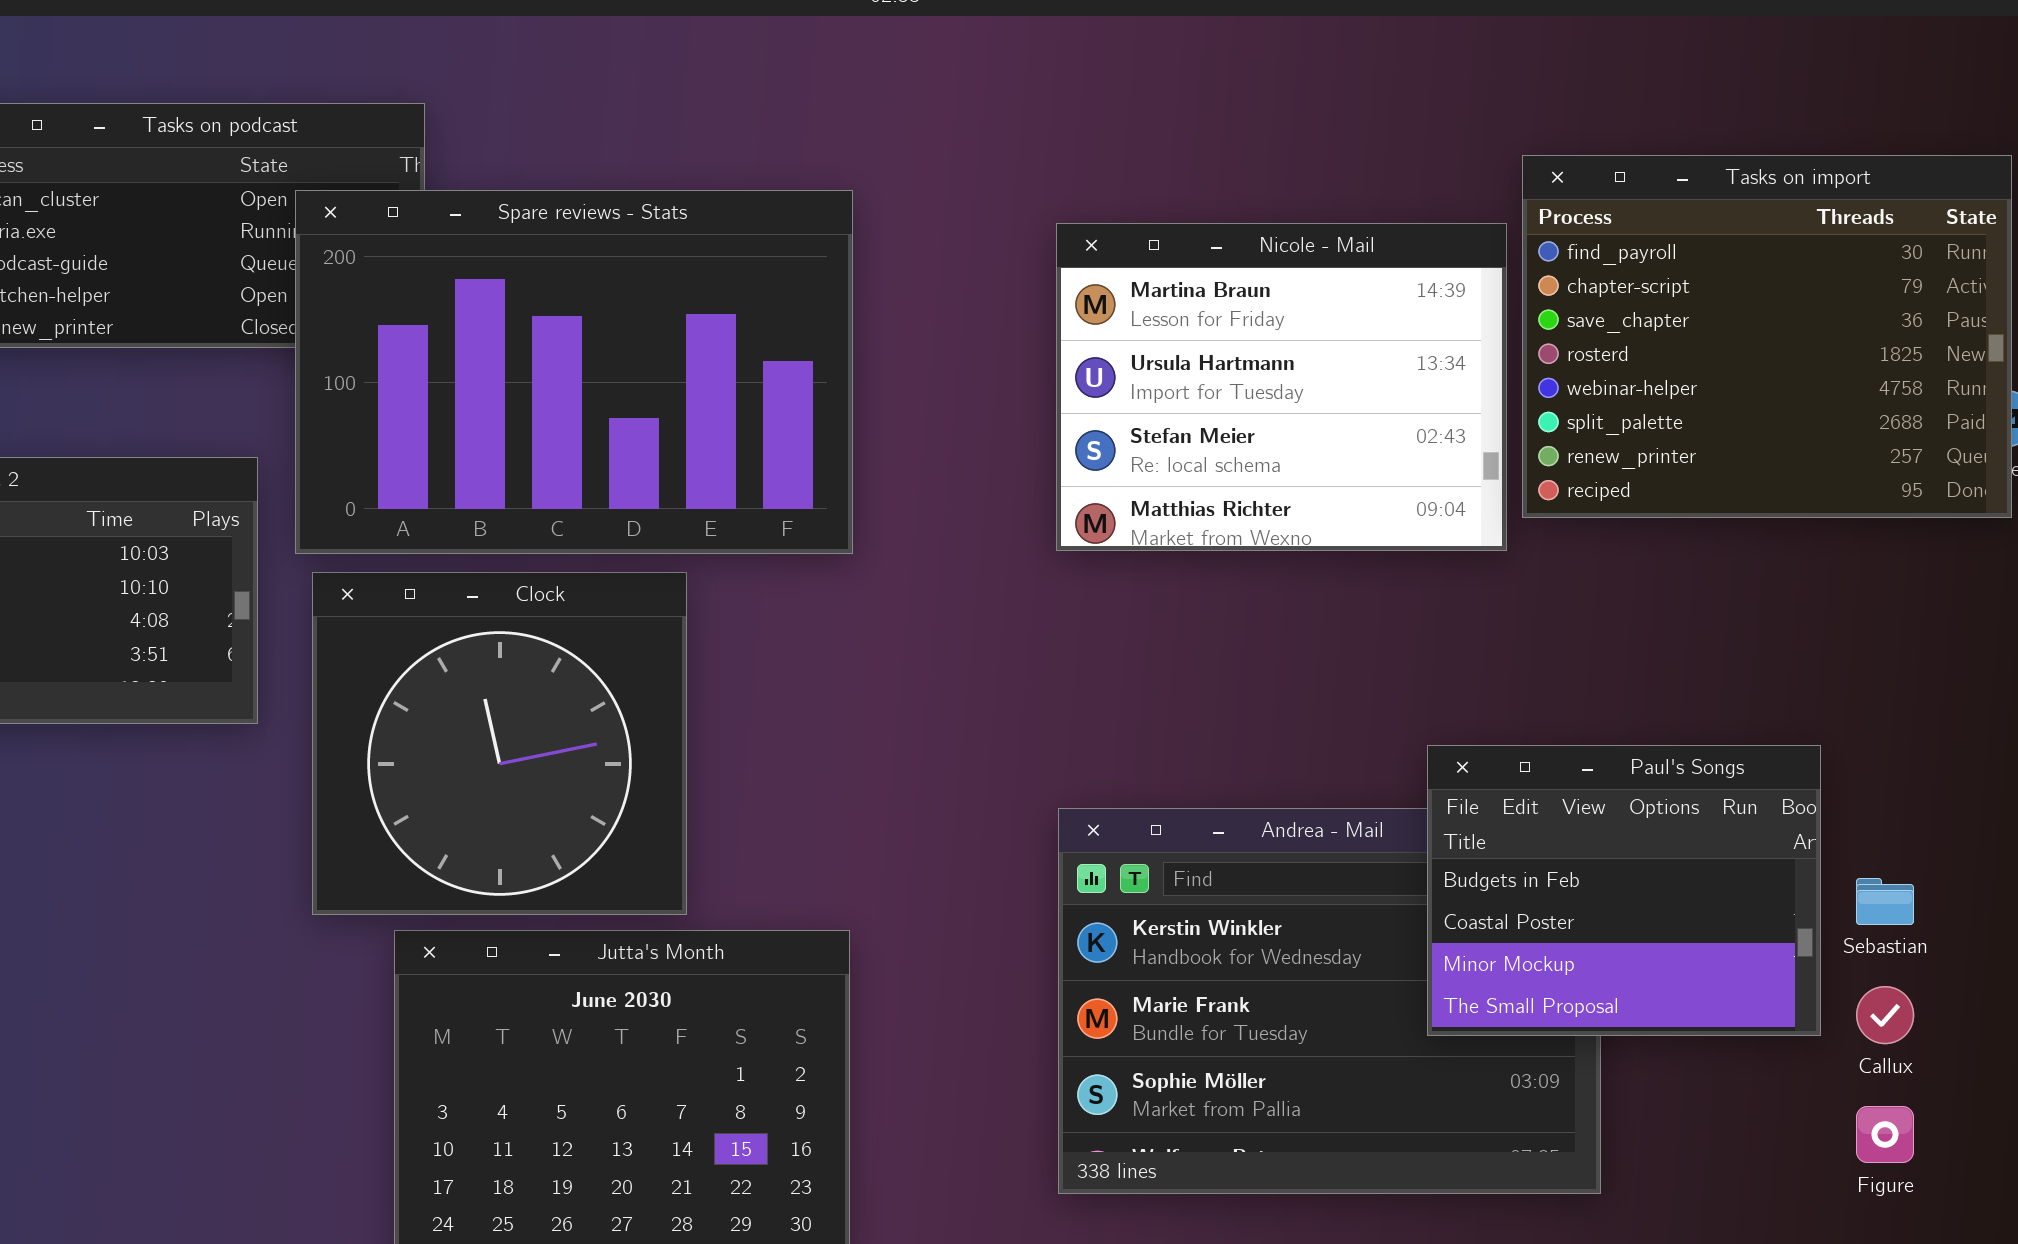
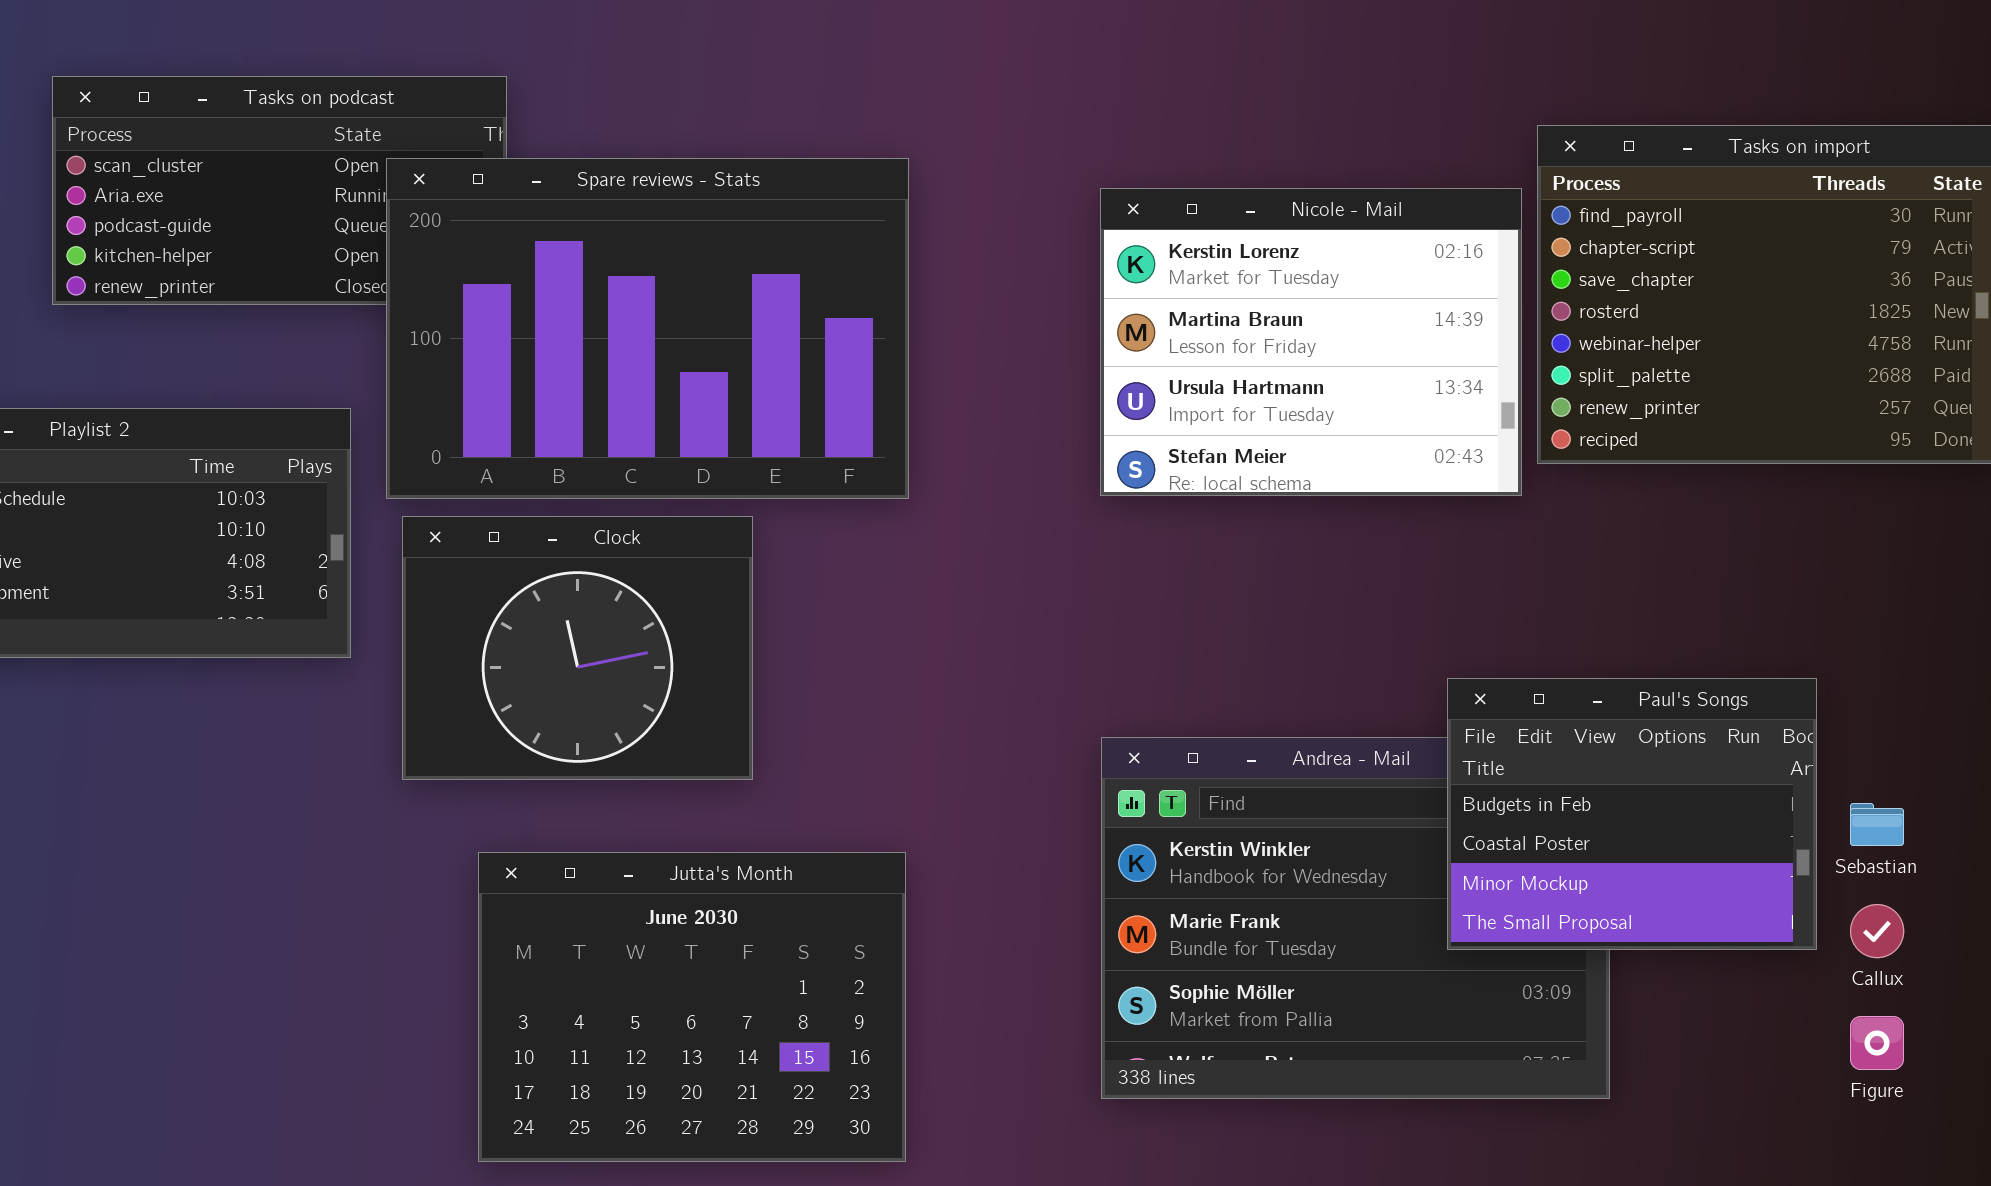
Nicole - Mail: [1056,223,1507,551] -> [1100,188,1522,496], scrolled up 1 row
Clock: [312,572,687,915] -> [402,516,753,780], resized

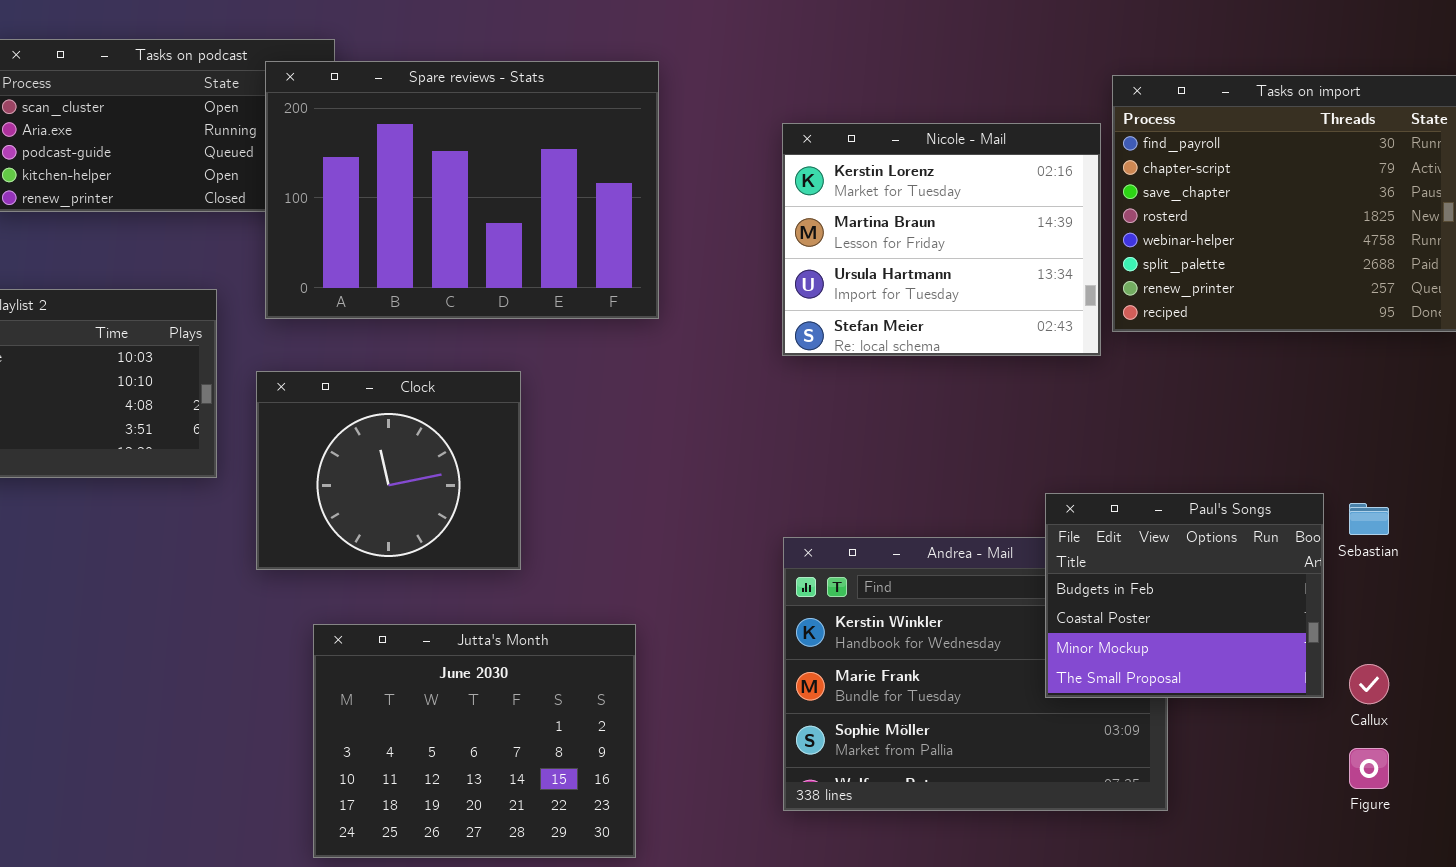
Spare reviews - Stats: [386,158,909,499] -> [265,61,659,319], moved
Sebastian: [1850,803,1904,846] -> [1349,503,1389,535], moved

